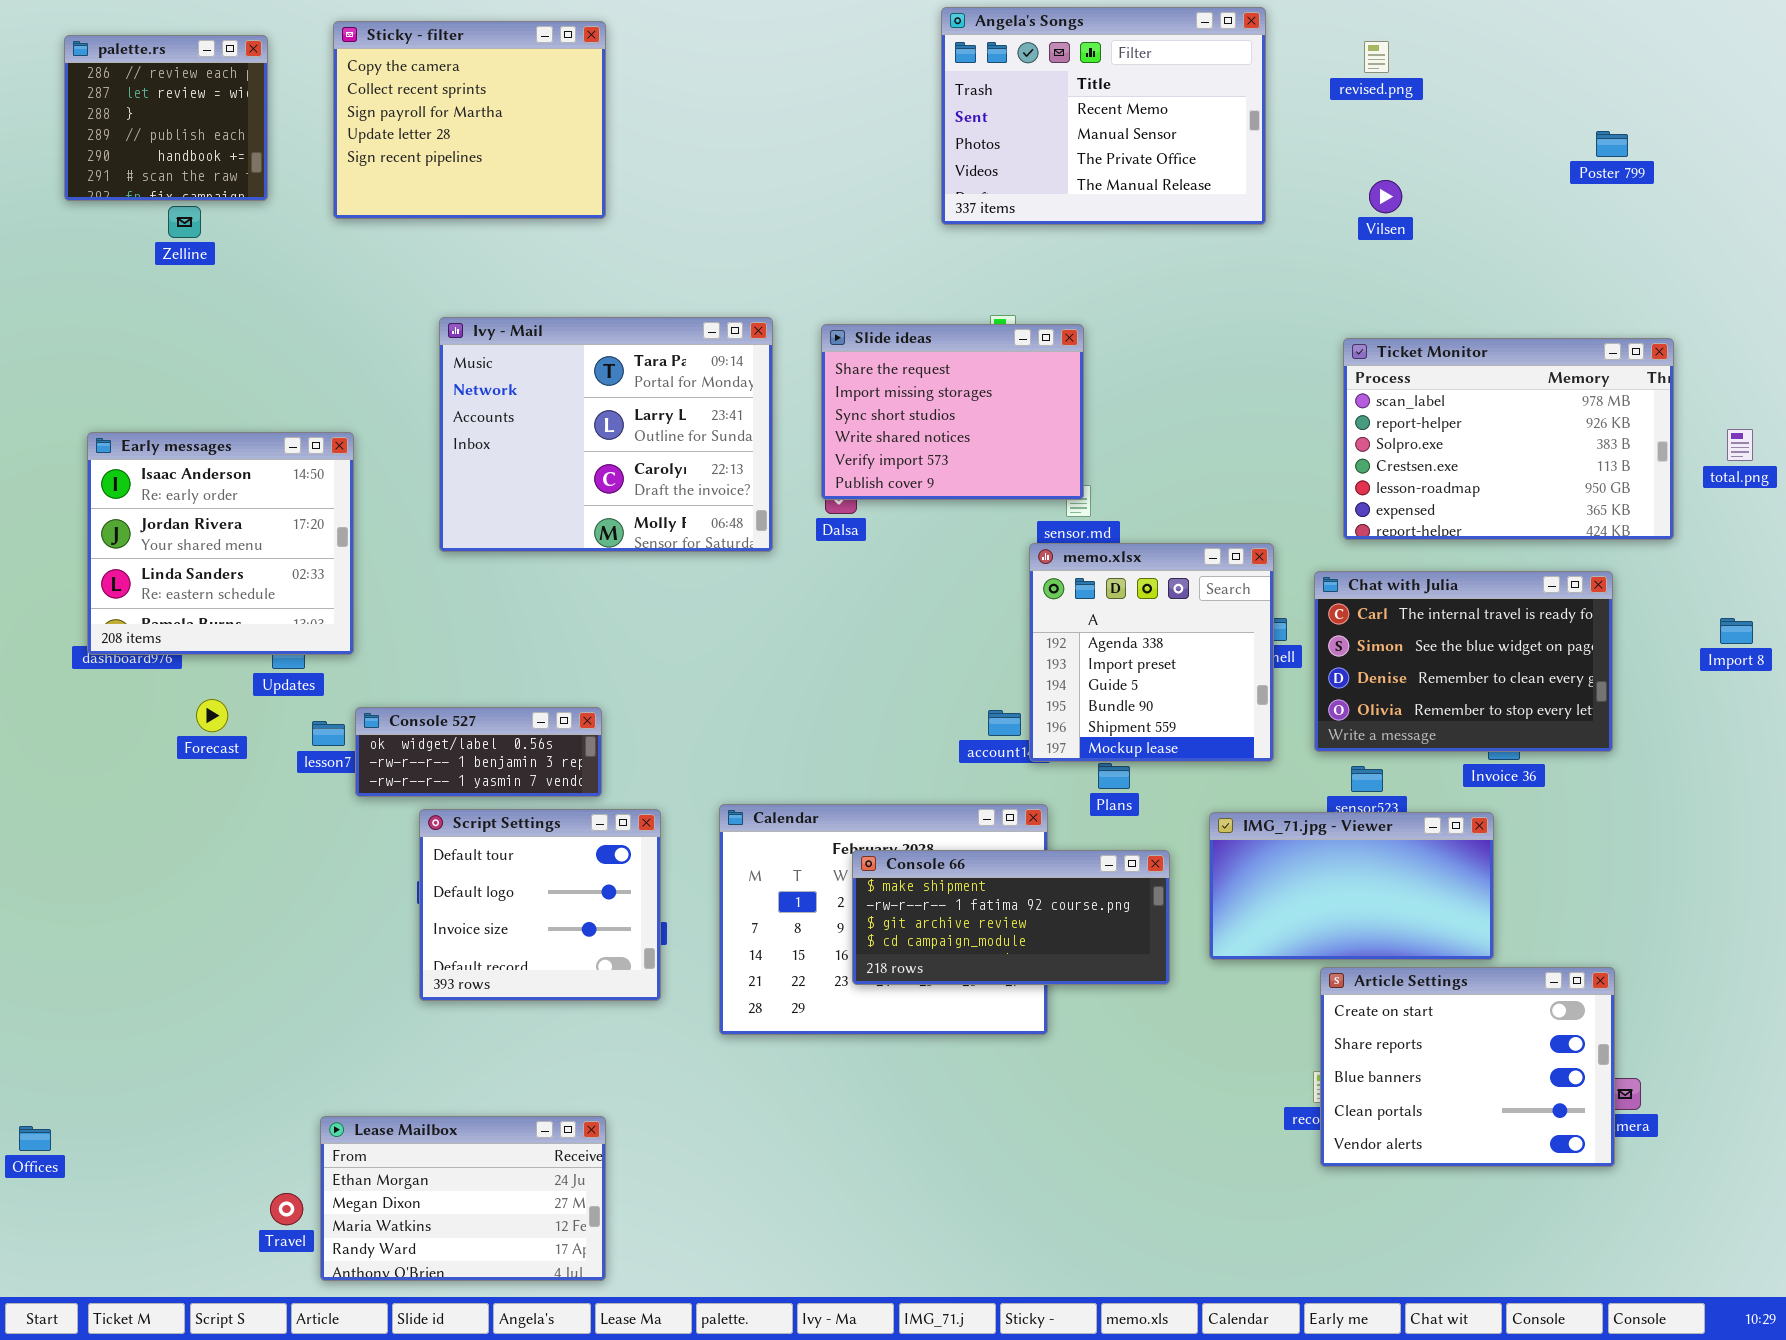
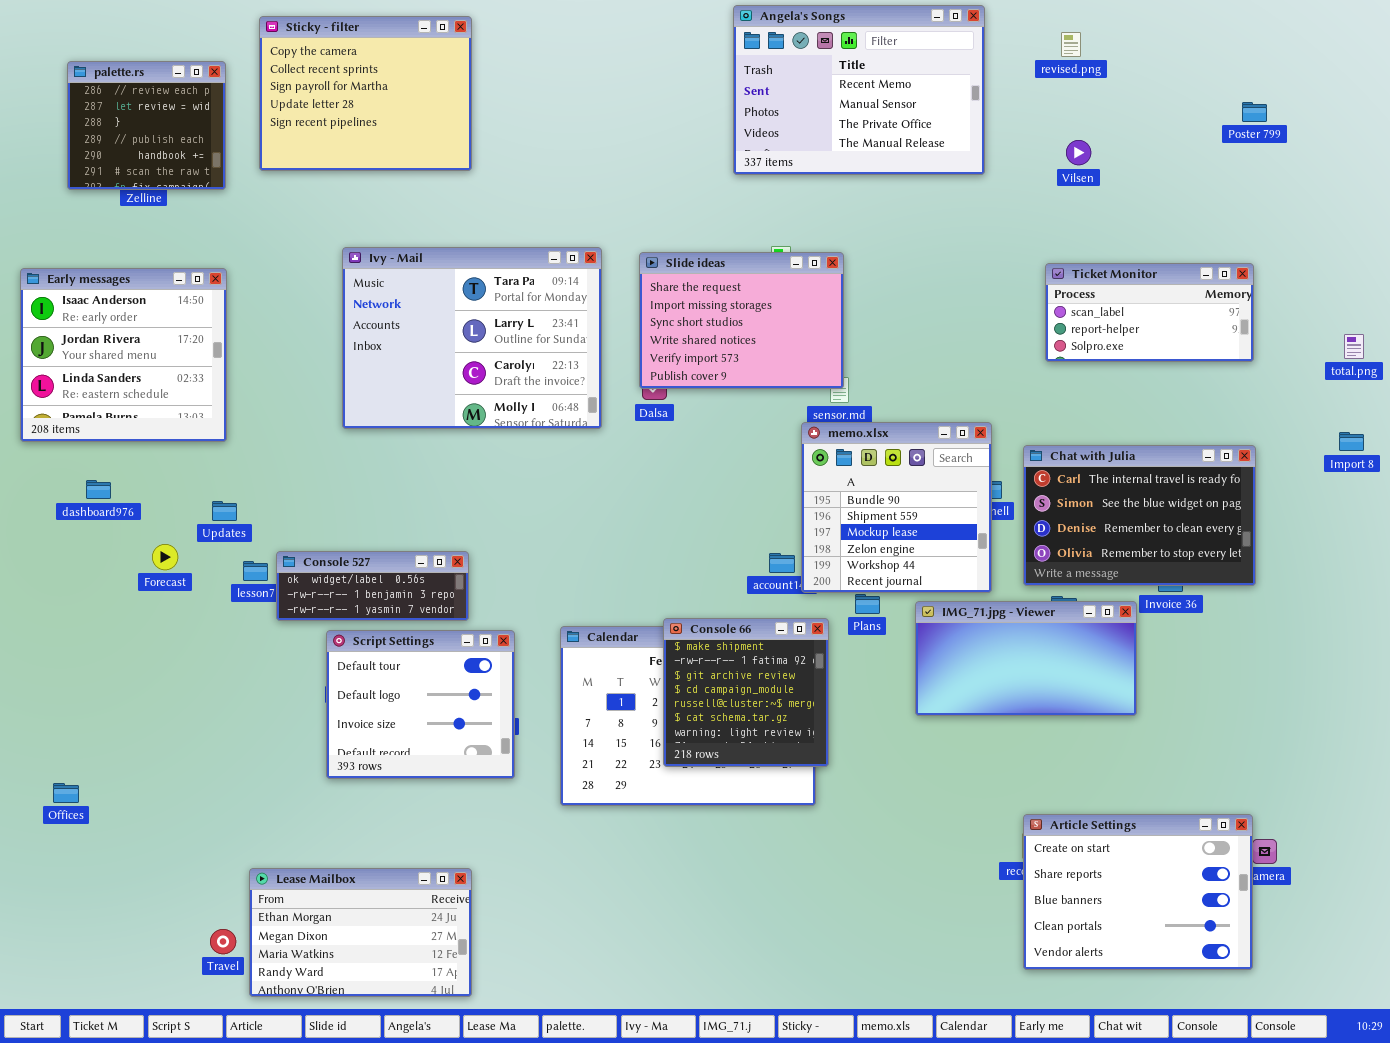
palette.rs: [64,35,268,201] -> [67,61,226,190], moved
Ticket Monitor: [1343,338,1674,540] -> [1045,263,1254,362], resized
Early messages: [87,432,354,655] -> [20,268,227,442], moved
memo.xlsx: [1029,543,1274,762] -> [801,422,992,593], scrolled down 3 rows
Import 8: [1720,618,1753,644] -> [1339,432,1364,451], moved
IMG_71.jpg - Viewer: [1209,812,1494,960] -> [915,601,1137,716], moved
Console 66: [852,850,1170,985] -> [663,618,829,767], resized
Article Settings: [1320,967,1615,1167] -> [1023,814,1253,970], moved
Offices: [19,1126,51,1151] -> [53,783,79,803], moved

